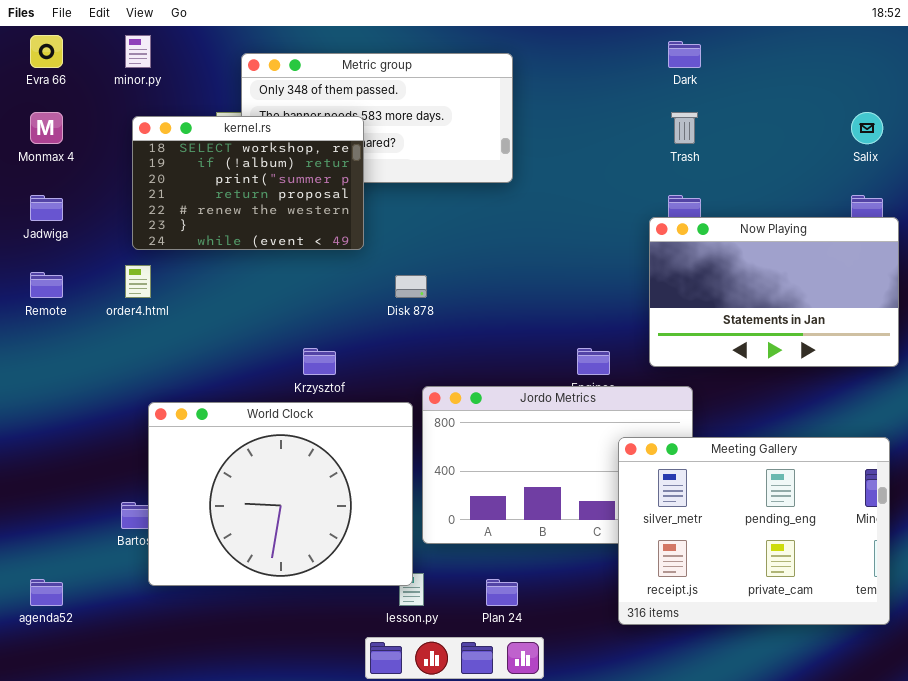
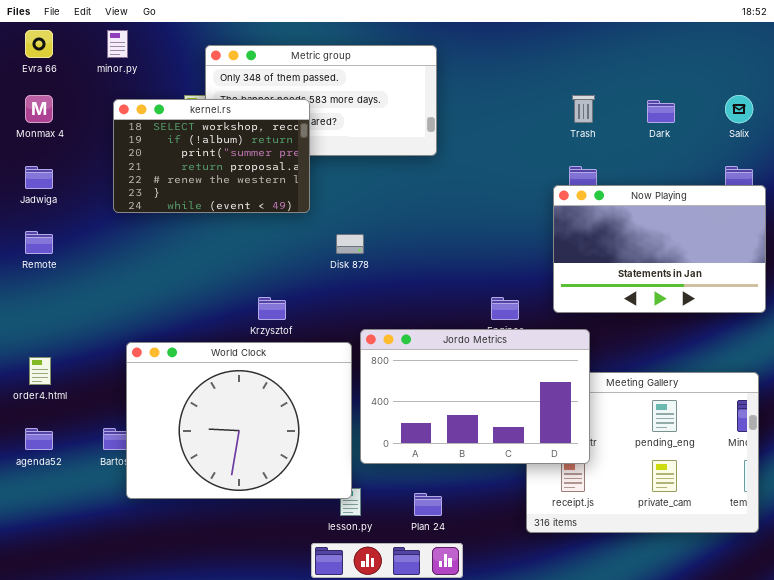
Dark: [668,41,701,68] -> [647,100,675,123], moved
order4.html: [125,265,151,298] -> [29,357,51,385], moved
Jordo Metrics: [422,386,693,544] -> [360,329,590,464], raised
agenda52: [30,579,63,606] -> [25,428,53,450], moved

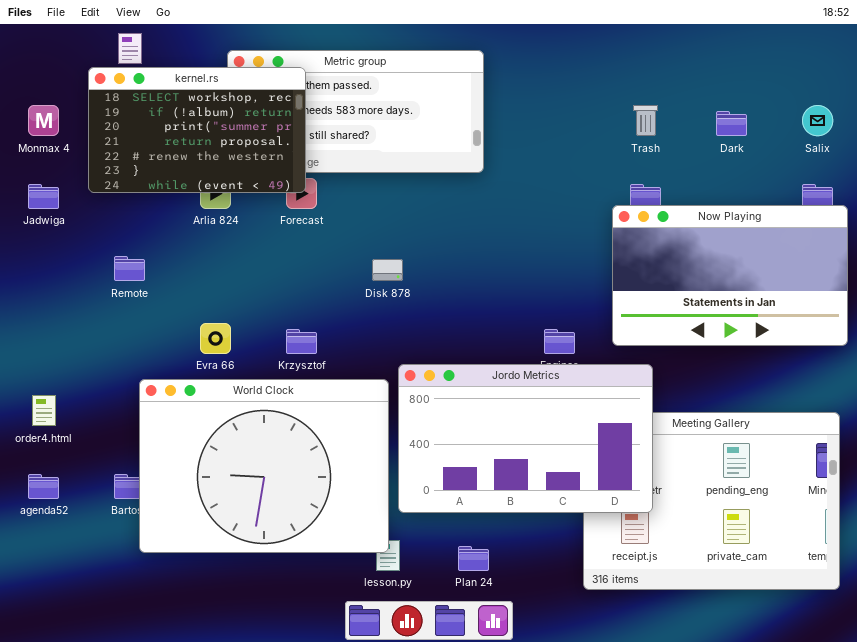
Evra 66: [25,30,53,58] -> [200,323,231,354], moved
kernel.rs: [113,99,310,213] -> [88,67,306,193], moved
Remote: [25,231,53,254] -> [114,256,145,281], moved

